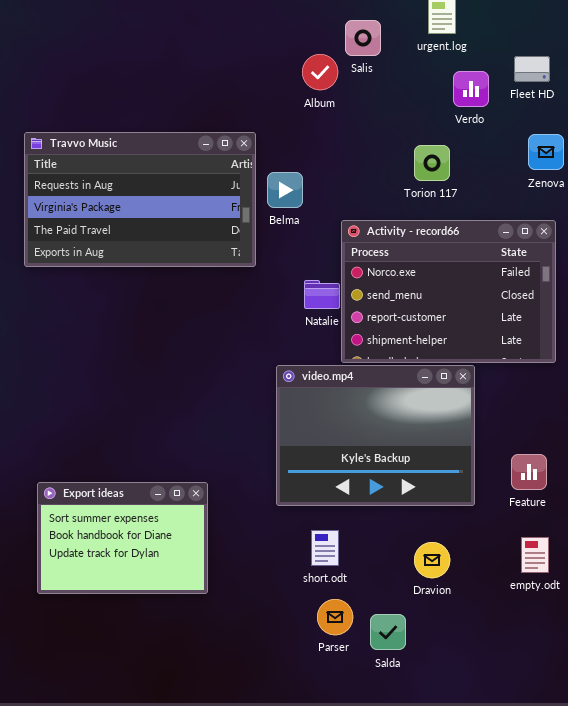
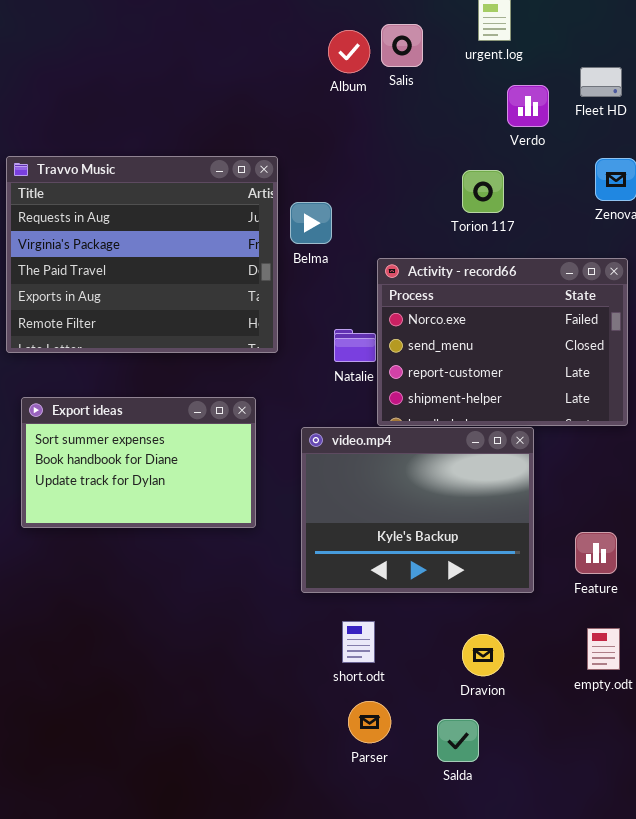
Album: [302,54,338,90] -> [328,30,370,73], moved
Travvo Music: [24,132,256,267] -> [6,156,278,353], resized
Export ideas: [37,482,208,594] -> [21,397,256,528], moved, resized
Salda: [370,614,406,650] -> [437,719,479,762], moved

